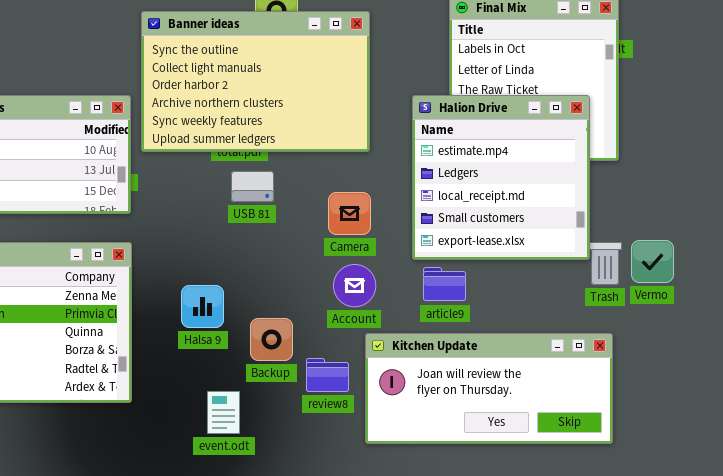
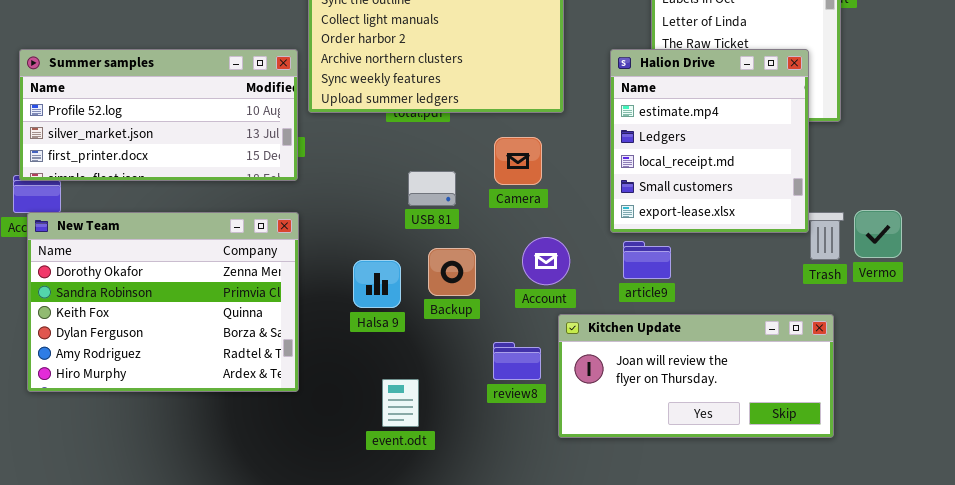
USB 81: [231,171,274,202] -> [408,171,456,206], moved
Camera: [328,192,371,235] -> [494,137,542,185], moved
Backup: [250,318,293,361] -> [428,248,476,296], moved

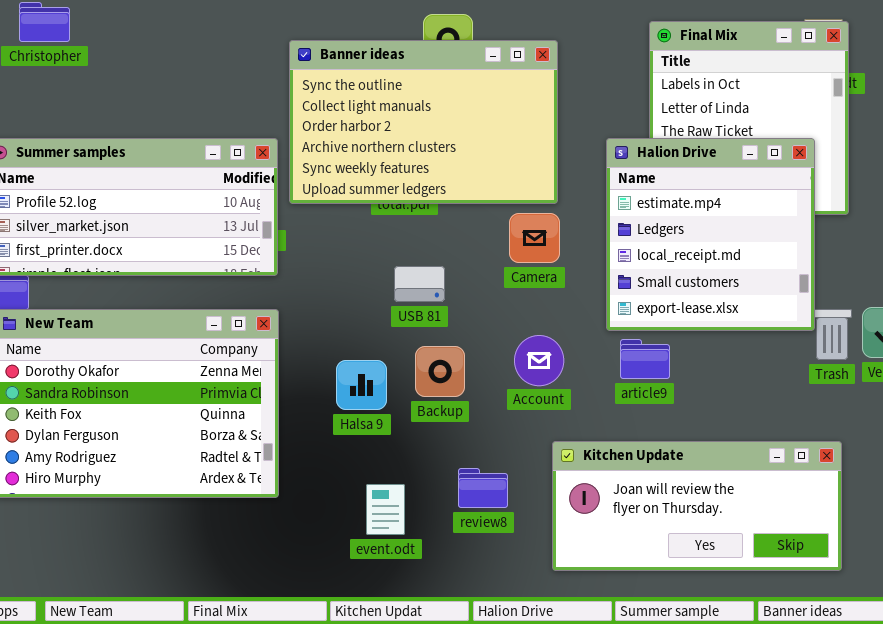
Camera: [494,137,542,185] -> [509,213,560,263], moved
Kitchen Update: [558,314,834,438] -> [552,441,842,571], moved
review8: [493,342,541,380] -> [458,468,508,508], moved

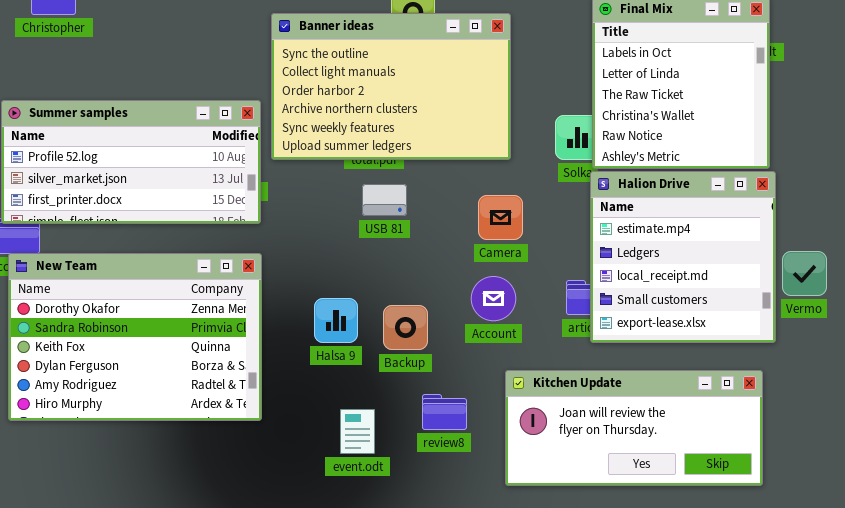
Halion Drive: [606,138,815,331] -> [590,171,776,343], moved
Camera: [509,213,560,263] -> [478,195,523,240], moved
USB 81: [394,266,445,302] -> [362,184,407,216], moved
Backup: [415,346,465,397] -> [383,305,428,350], moved

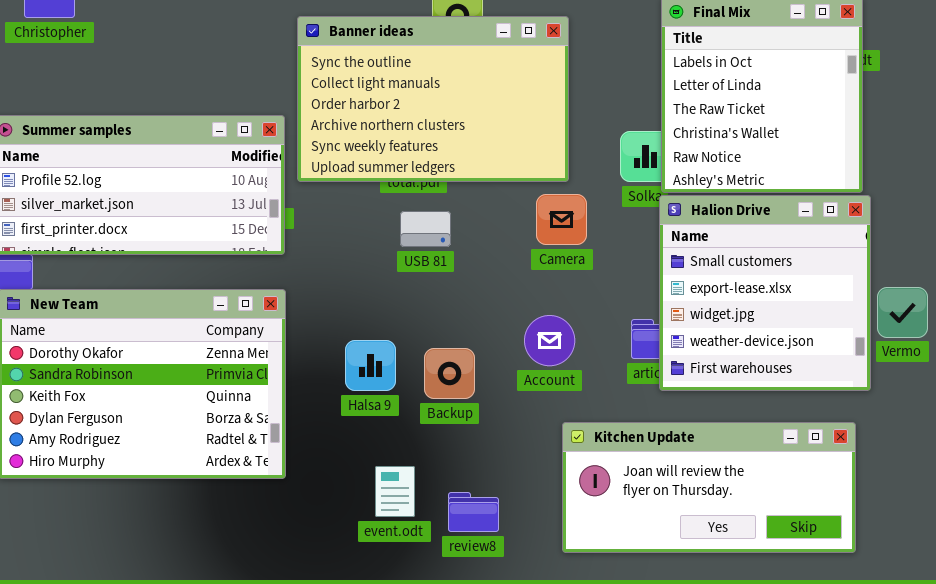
Halion Drive: [590,171,776,343] -> [659,195,871,391], scrolled down 3 rows
Camera: [478,195,523,240] -> [536,194,587,245], moved
review8: [422,394,467,430] -> [448,492,499,532], moved

